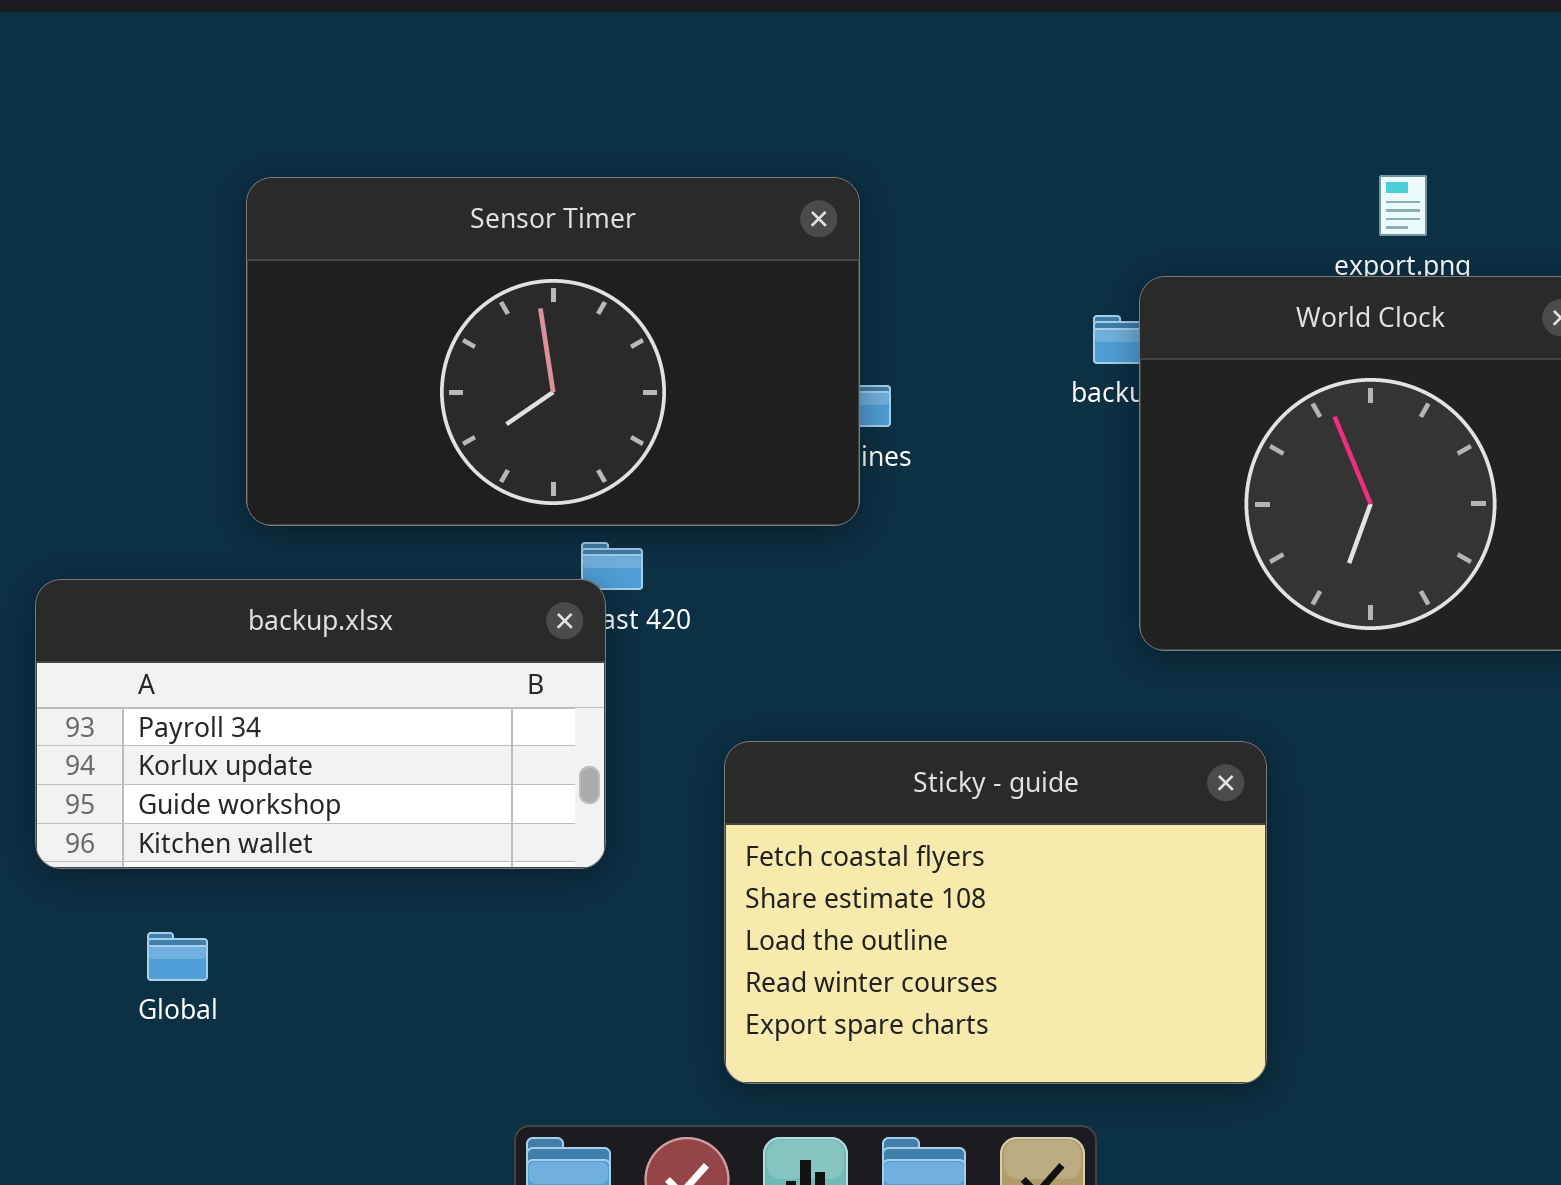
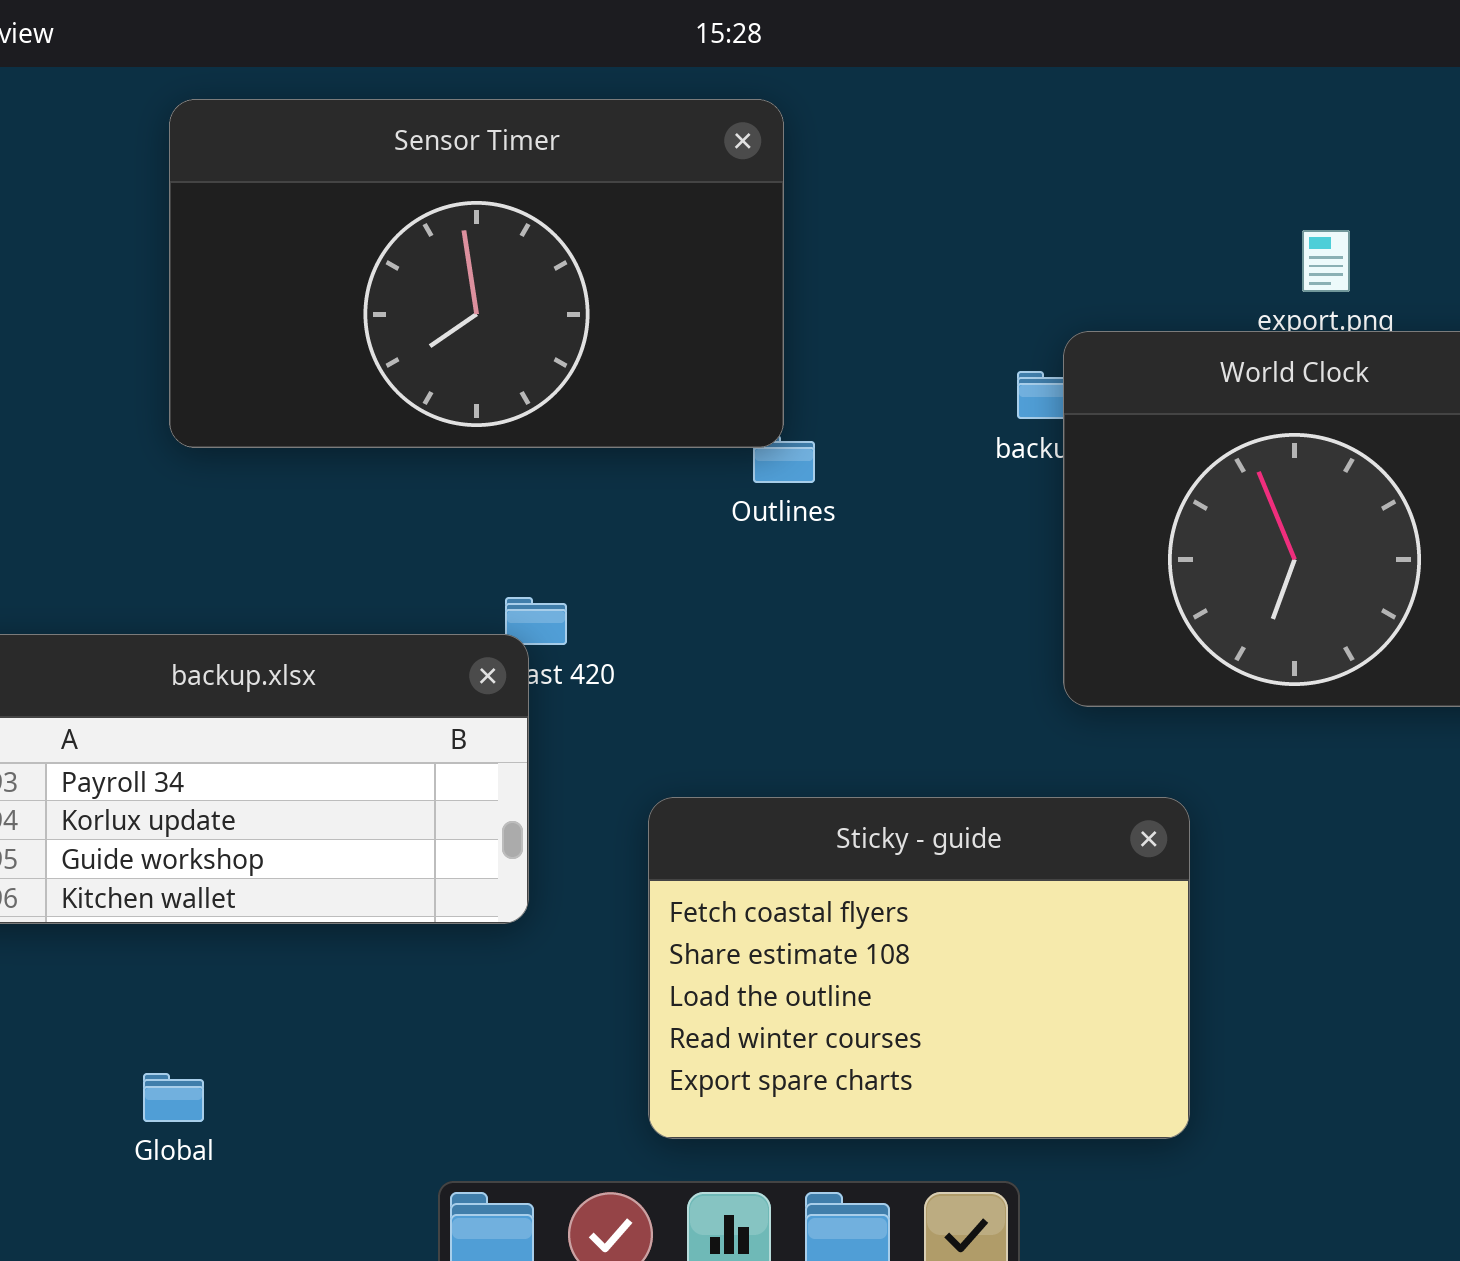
Sensor Timer: [246,177,860,526] -> [169,99,784,448], moved
Global: [147,932,208,981] -> [143,1073,204,1122], moved

